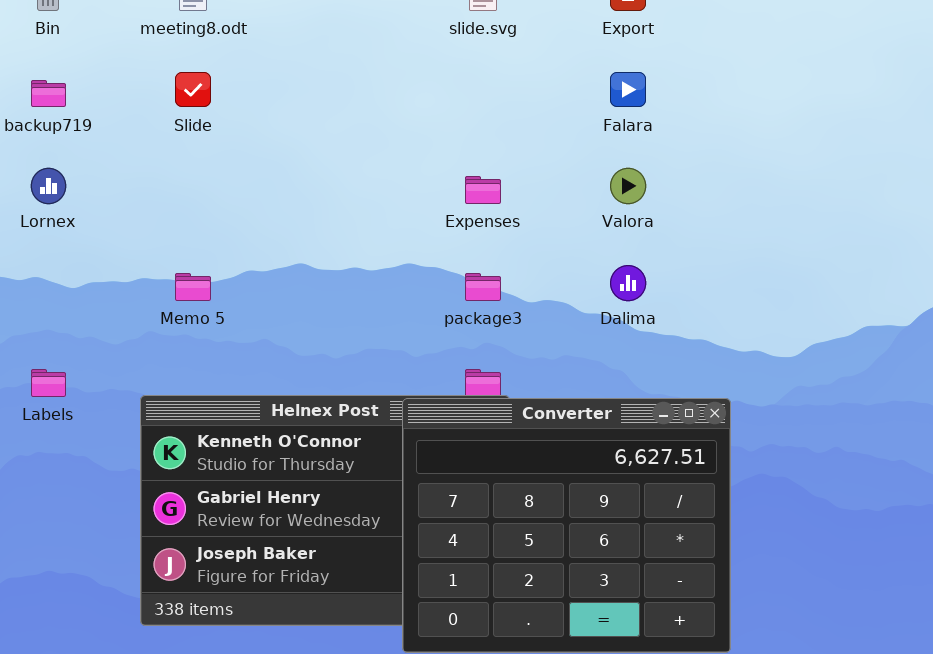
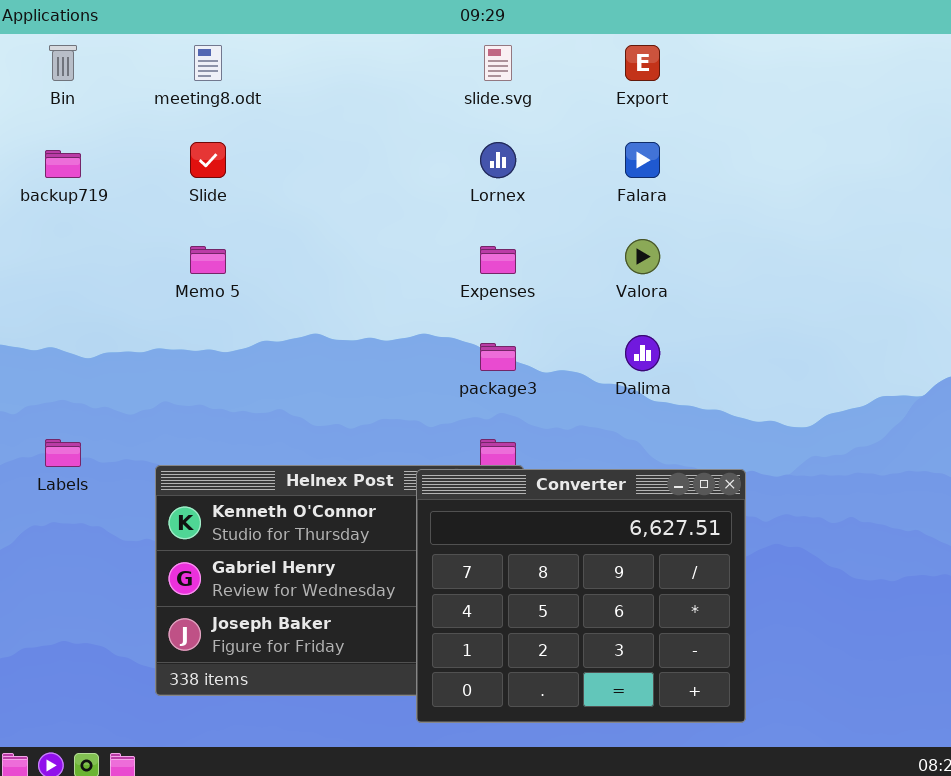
Lornex: [31,168,66,204] -> [480,142,516,178], moved
Memo 5: [175,273,211,301] -> [190,246,226,274], moved

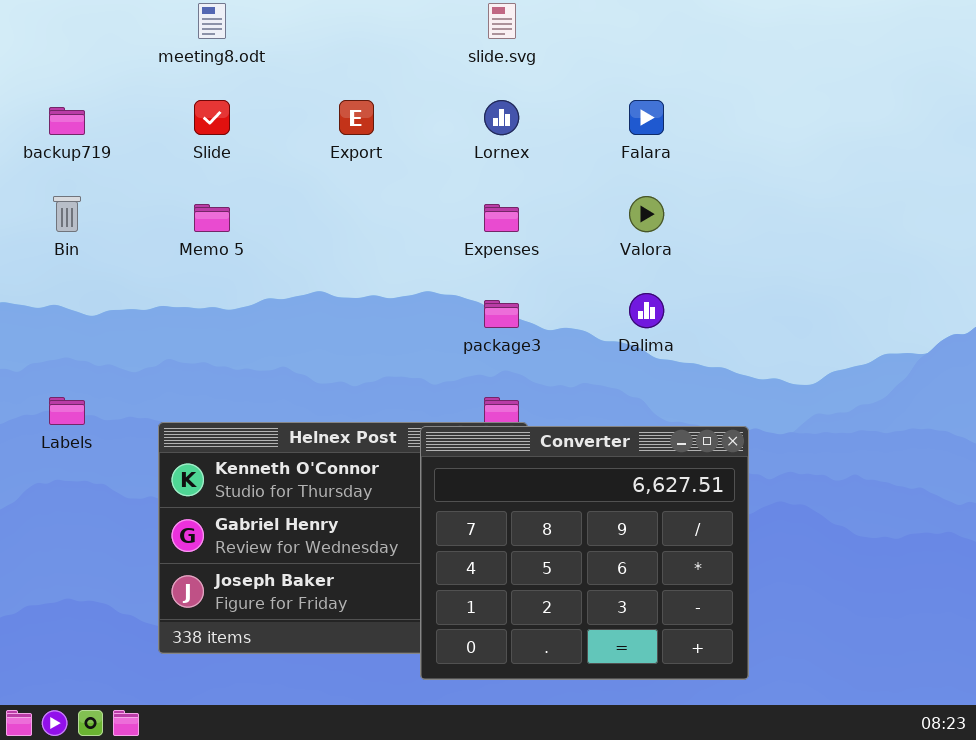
Bin: [49,45,77,81] -> [53,196,81,232], moved
Export: [625,45,660,81] -> [339,100,374,135], moved

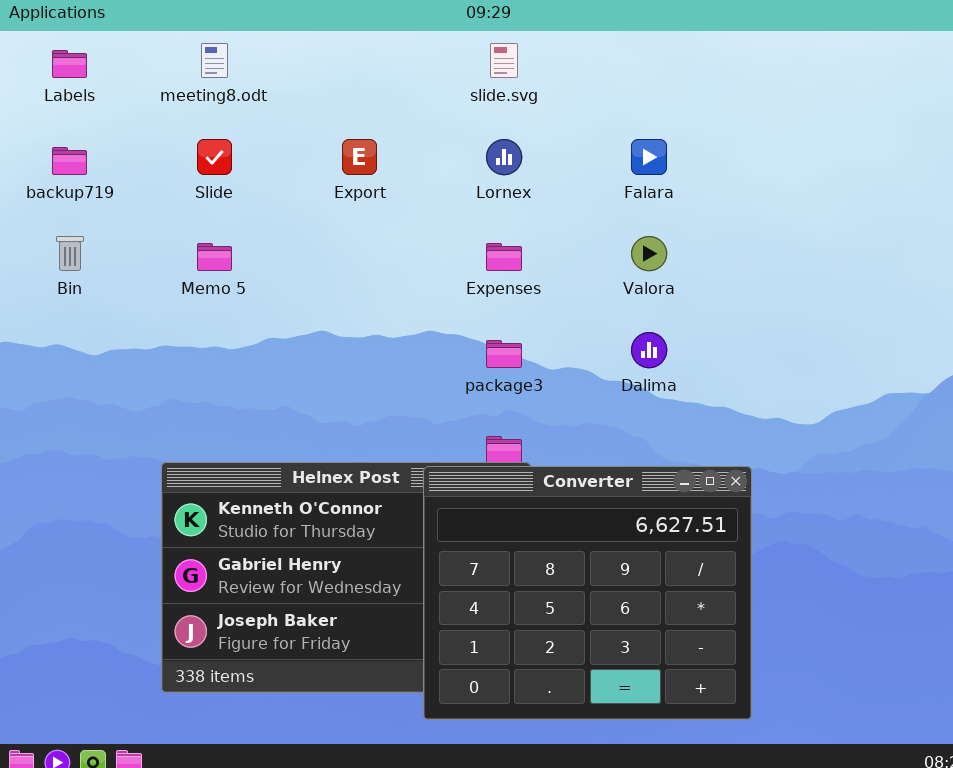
Labels: [49,397,85,425] -> [52,50,87,78], moved

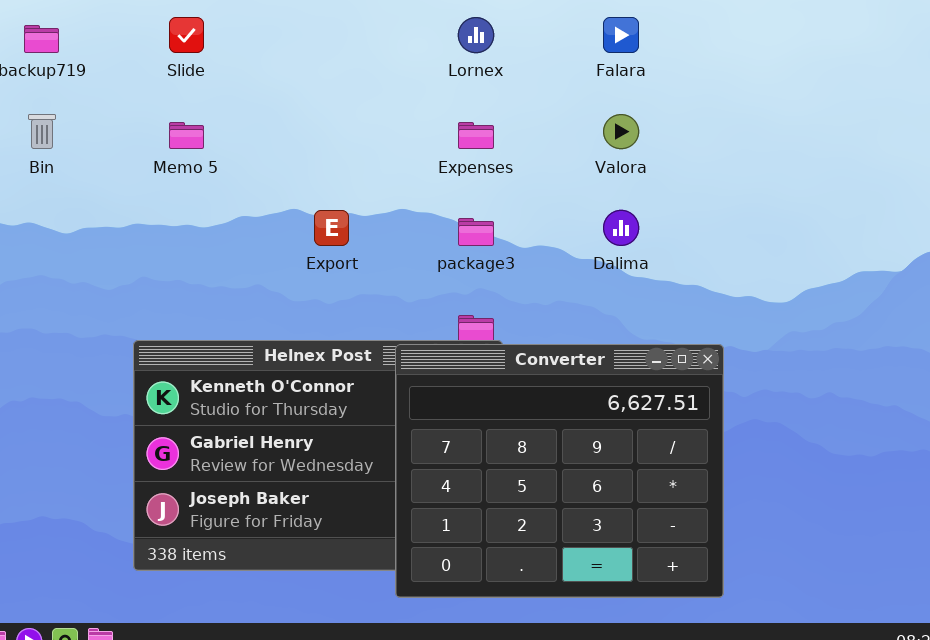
Export: [342,139,377,175] -> [314,210,349,246], moved

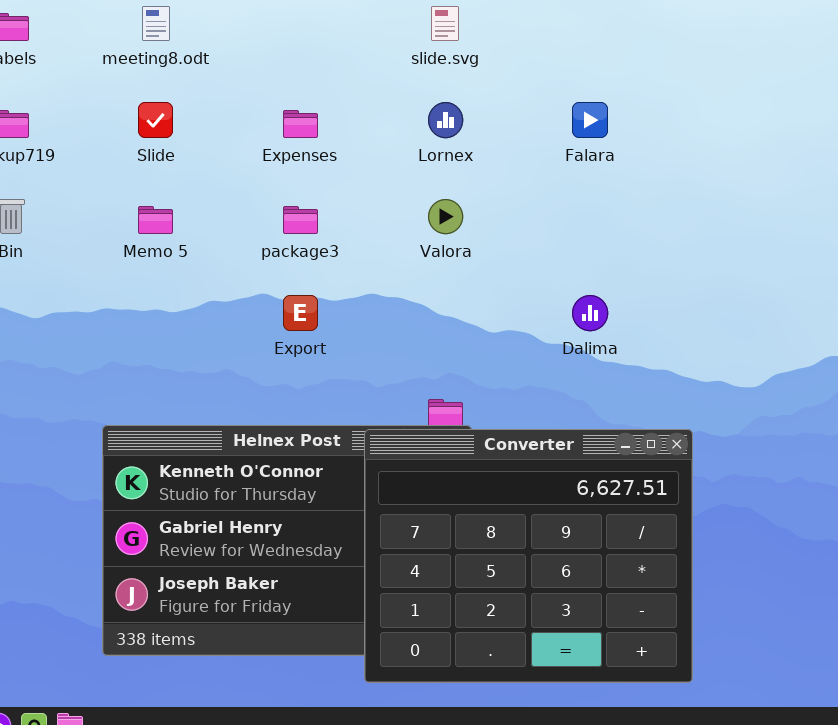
Valora: [603,114,639,149] -> [428,199,463,234], moved
Expenses: [458,122,494,149] -> [283,110,318,138], moved
package3: [458,218,494,246] -> [283,206,318,234], moved

